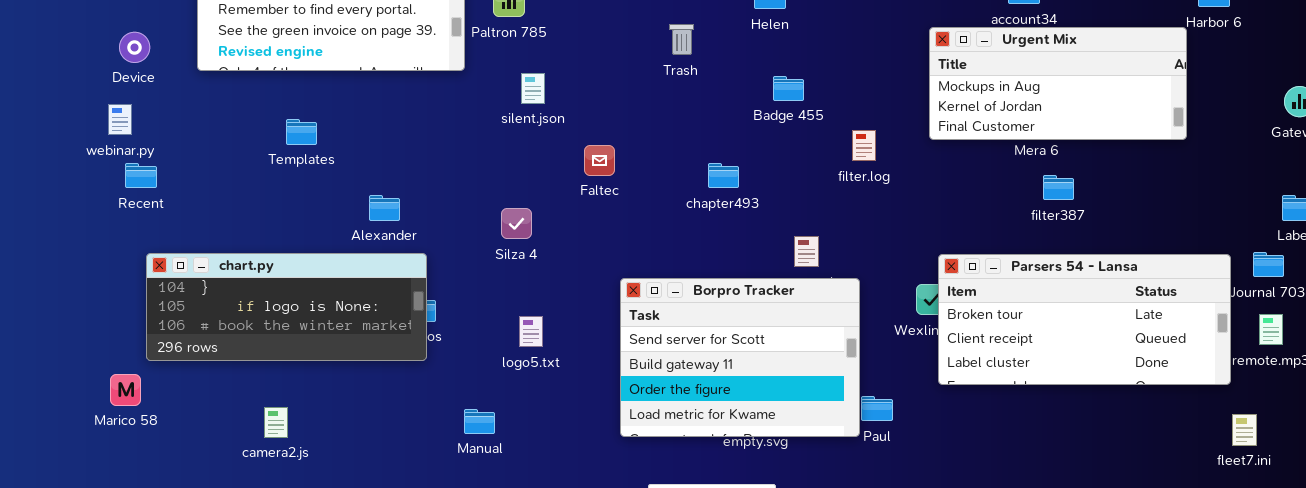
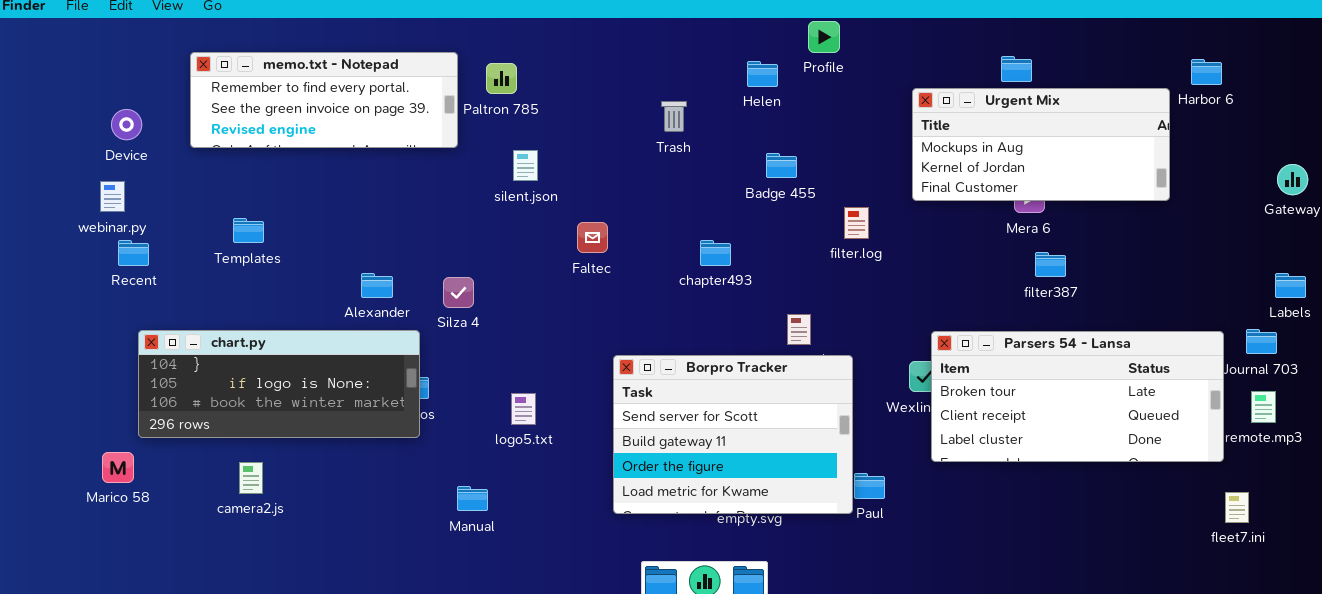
Urgent Mix: [929,27,1187,140] -> [912,88,1170,201], moved
Templates: [286,119,317,145] -> [233,218,264,243], moved
Silza 4: [501,208,532,239] -> [443,277,474,308], moved
camera2.js: [264,407,288,438] -> [239,462,263,494], moved

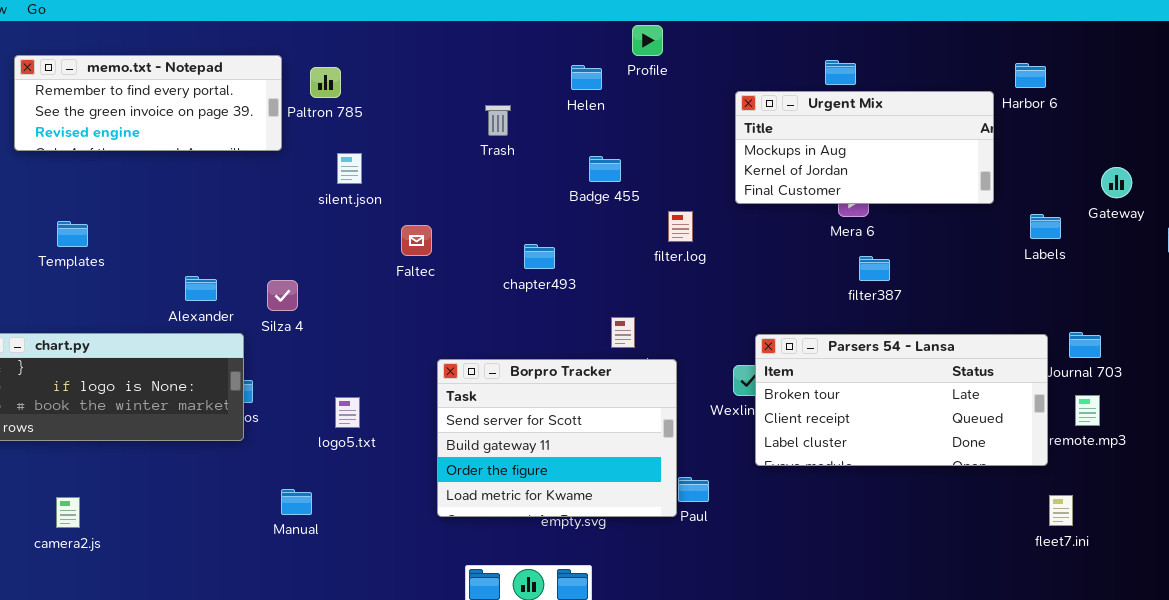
Labels: [1275,273,1306,298] -> [1030,214,1061,239], moved
camera2.js: [239,462,263,494] -> [56,497,80,528], moved

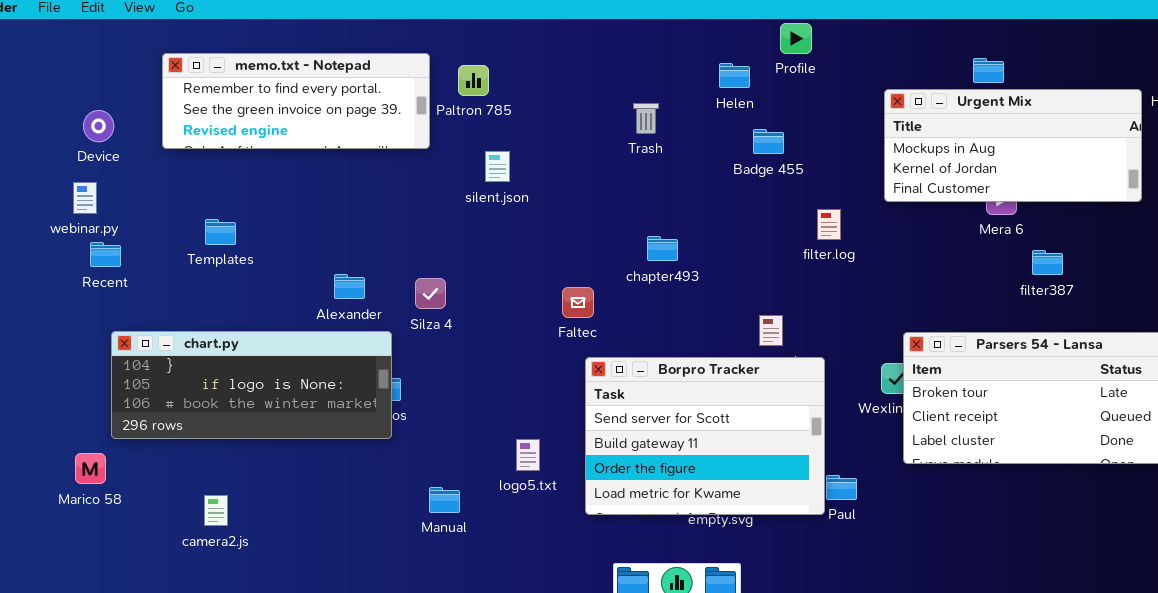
Badge 455: [589,156,621,182] -> [753,129,784,154], moved
Faltec: [401,225,432,256] -> [562,287,594,318], moved
chapter493: [524,244,555,269] -> [647,236,678,261], moved
filter387: [859,256,890,281] -> [1032,250,1063,275], moved
logo5.txt: [335,397,360,428] -> [516,439,540,471], moved

